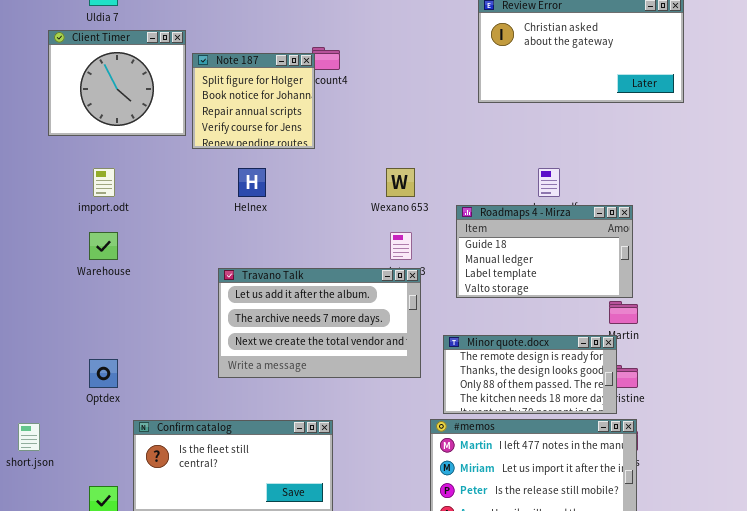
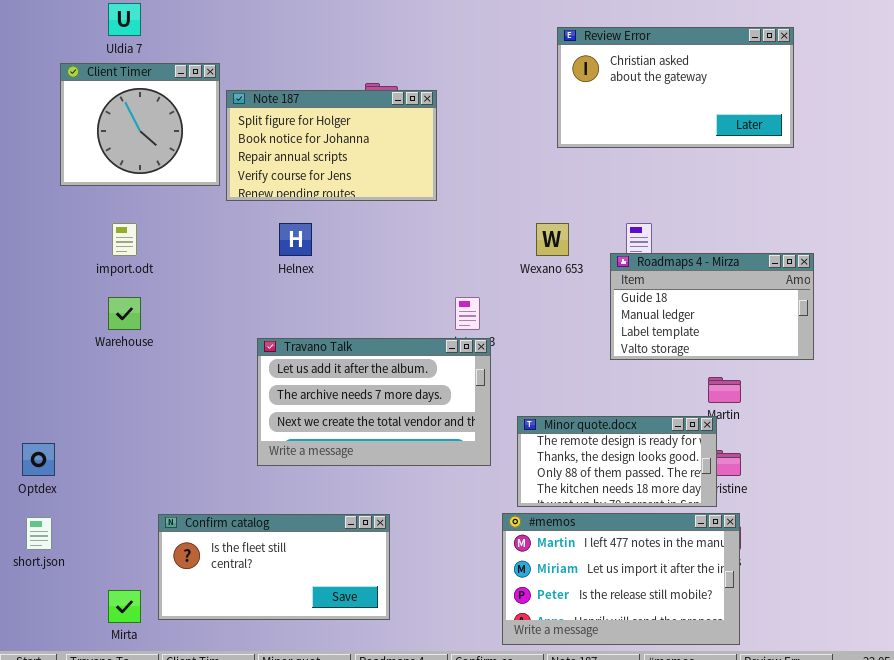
Note 187: [192,53,315,149] -> [226,90,437,201], resized
Wexano 653: [386,168,415,197] -> [536,223,569,256], moved
Roadmaps 4 - Mirza: [456,205,633,298] -> [610,253,814,360], moved
Optdex: [89,359,118,388] -> [22,443,55,476], moved

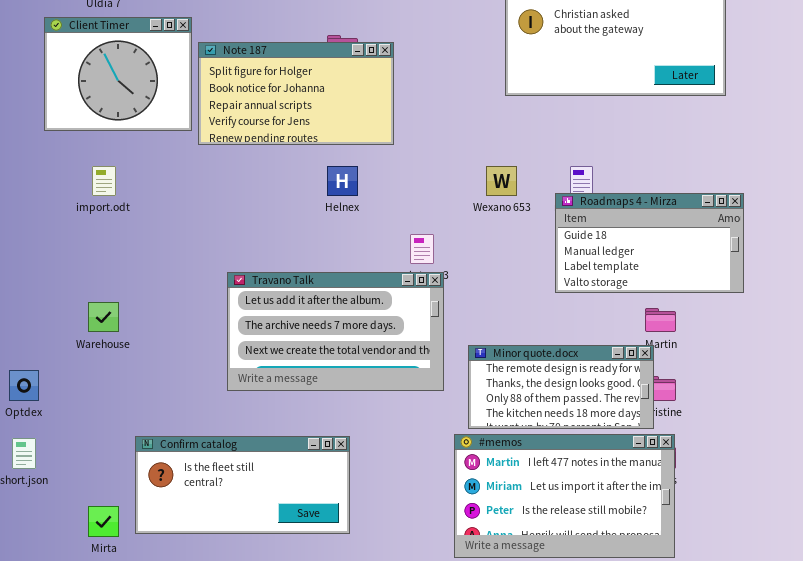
Helnex: [279,223,312,256] -> [327,166,358,196], moved
Warehouse: [108,297,141,330] -> [88,302,119,332], moved

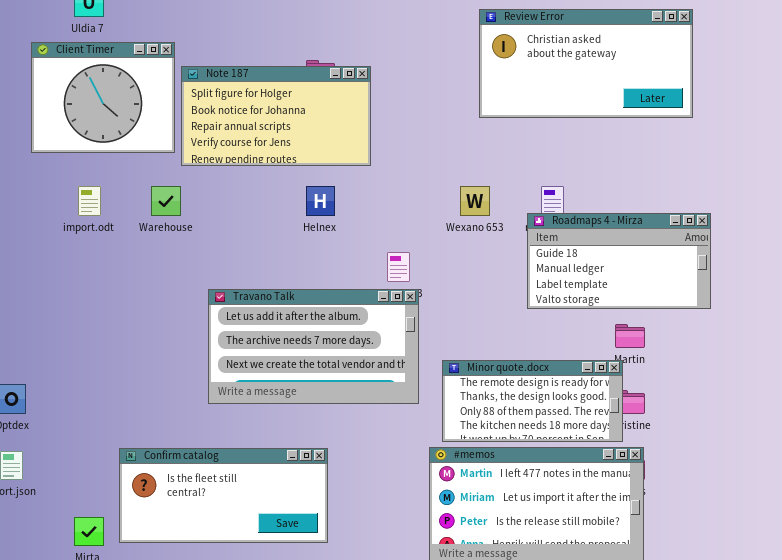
Warehouse: [88,302,119,332] -> [151,186,181,216], moved

